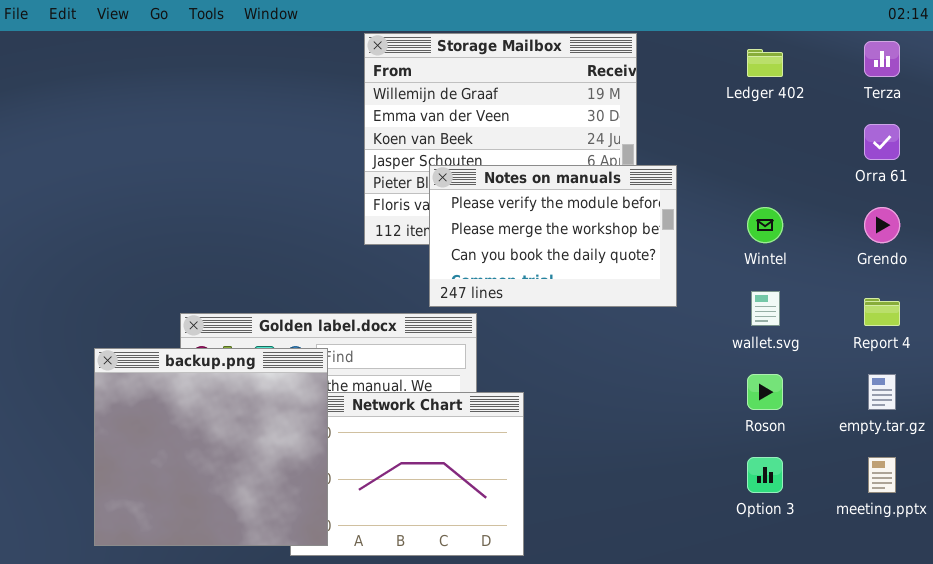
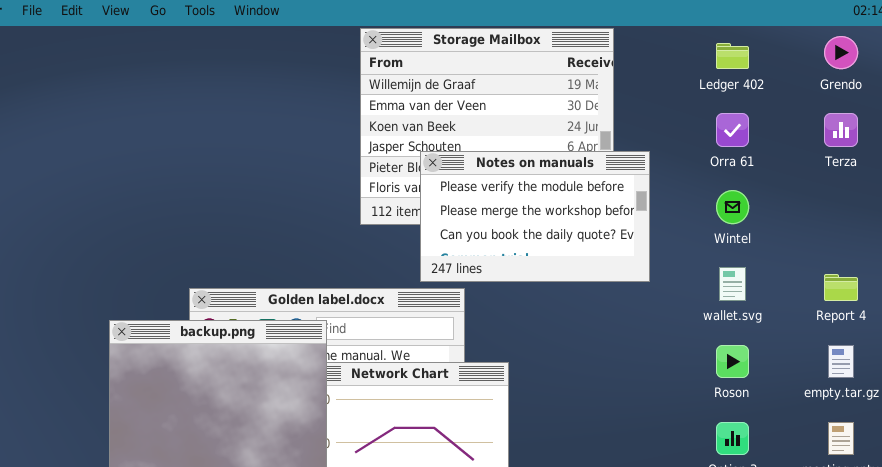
Terza: [864,41,900,77] -> [824,113,858,147], moved
Orra 61: [864,124,900,160] -> [716,113,749,147], moved
Grendo: [864,207,900,243] -> [824,36,858,69], moved

